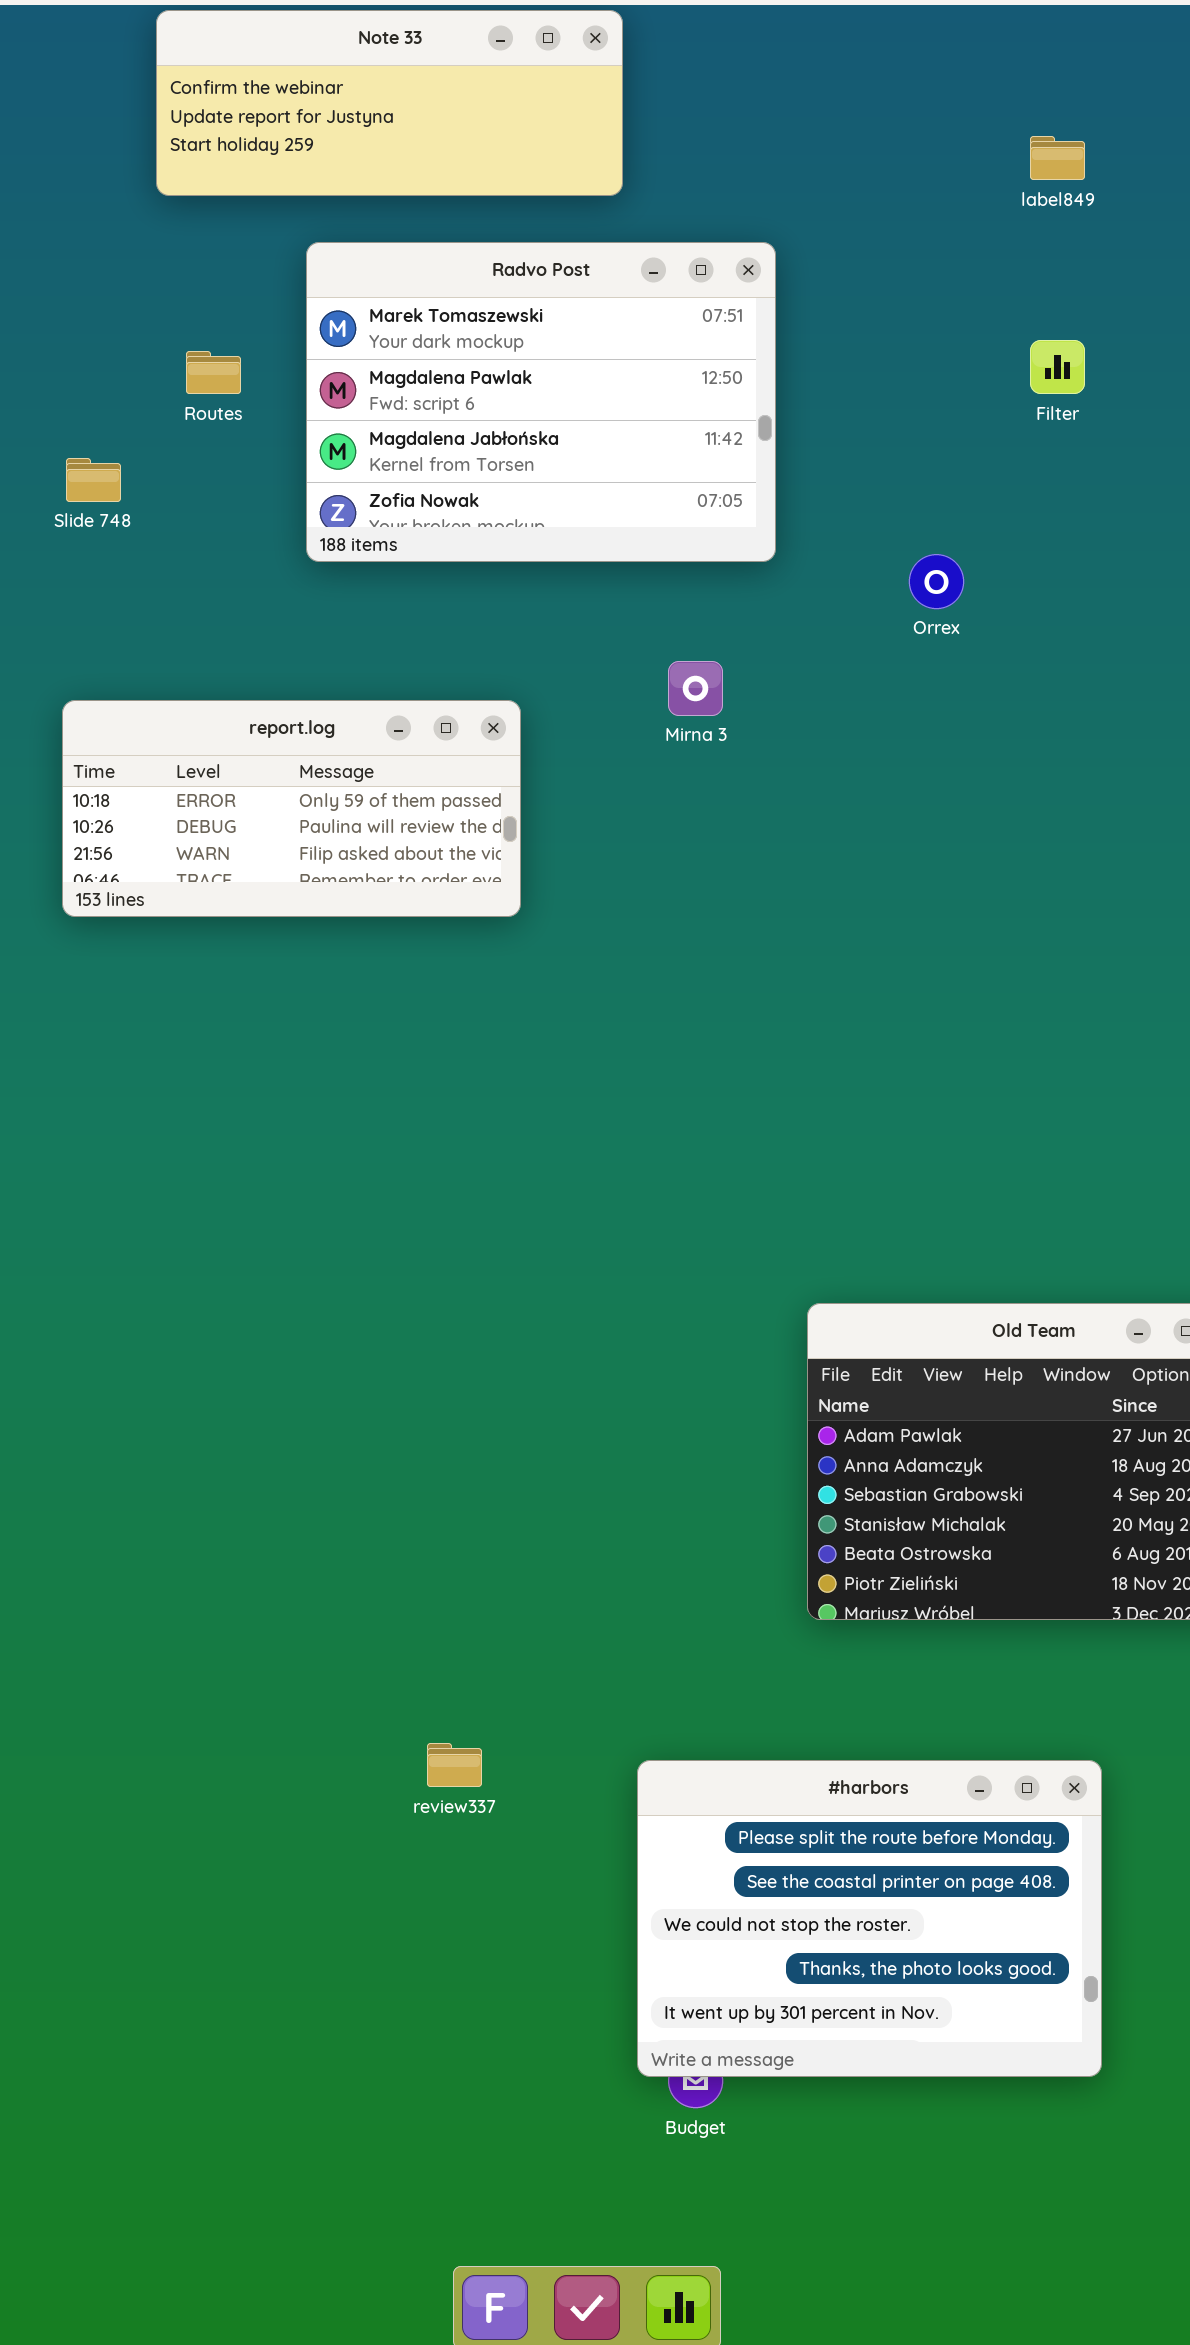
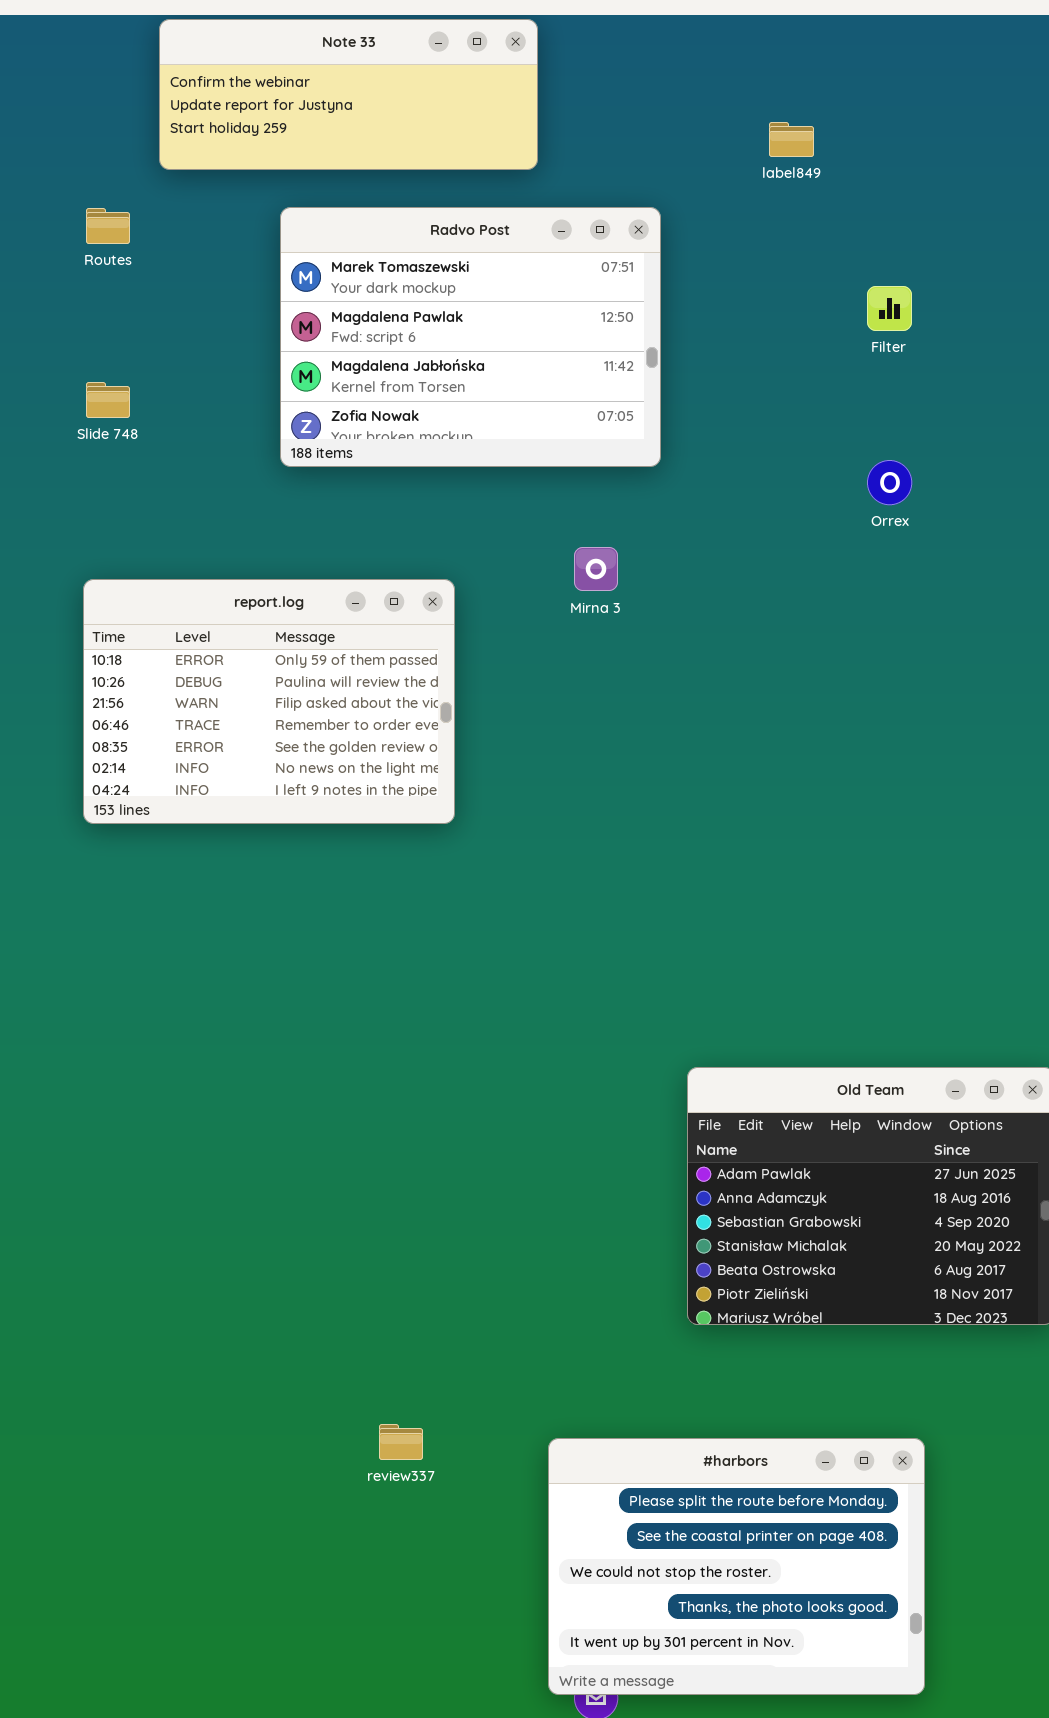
label849: [1030,136,1085,180] -> [769,122,814,157], moved
Routes: [186,351,241,394] -> [86,208,130,244], moved
Orrex: [909,554,964,609] -> [867,460,912,505], moved
report.log: [62,700,521,917] -> [83,579,455,824], resized

